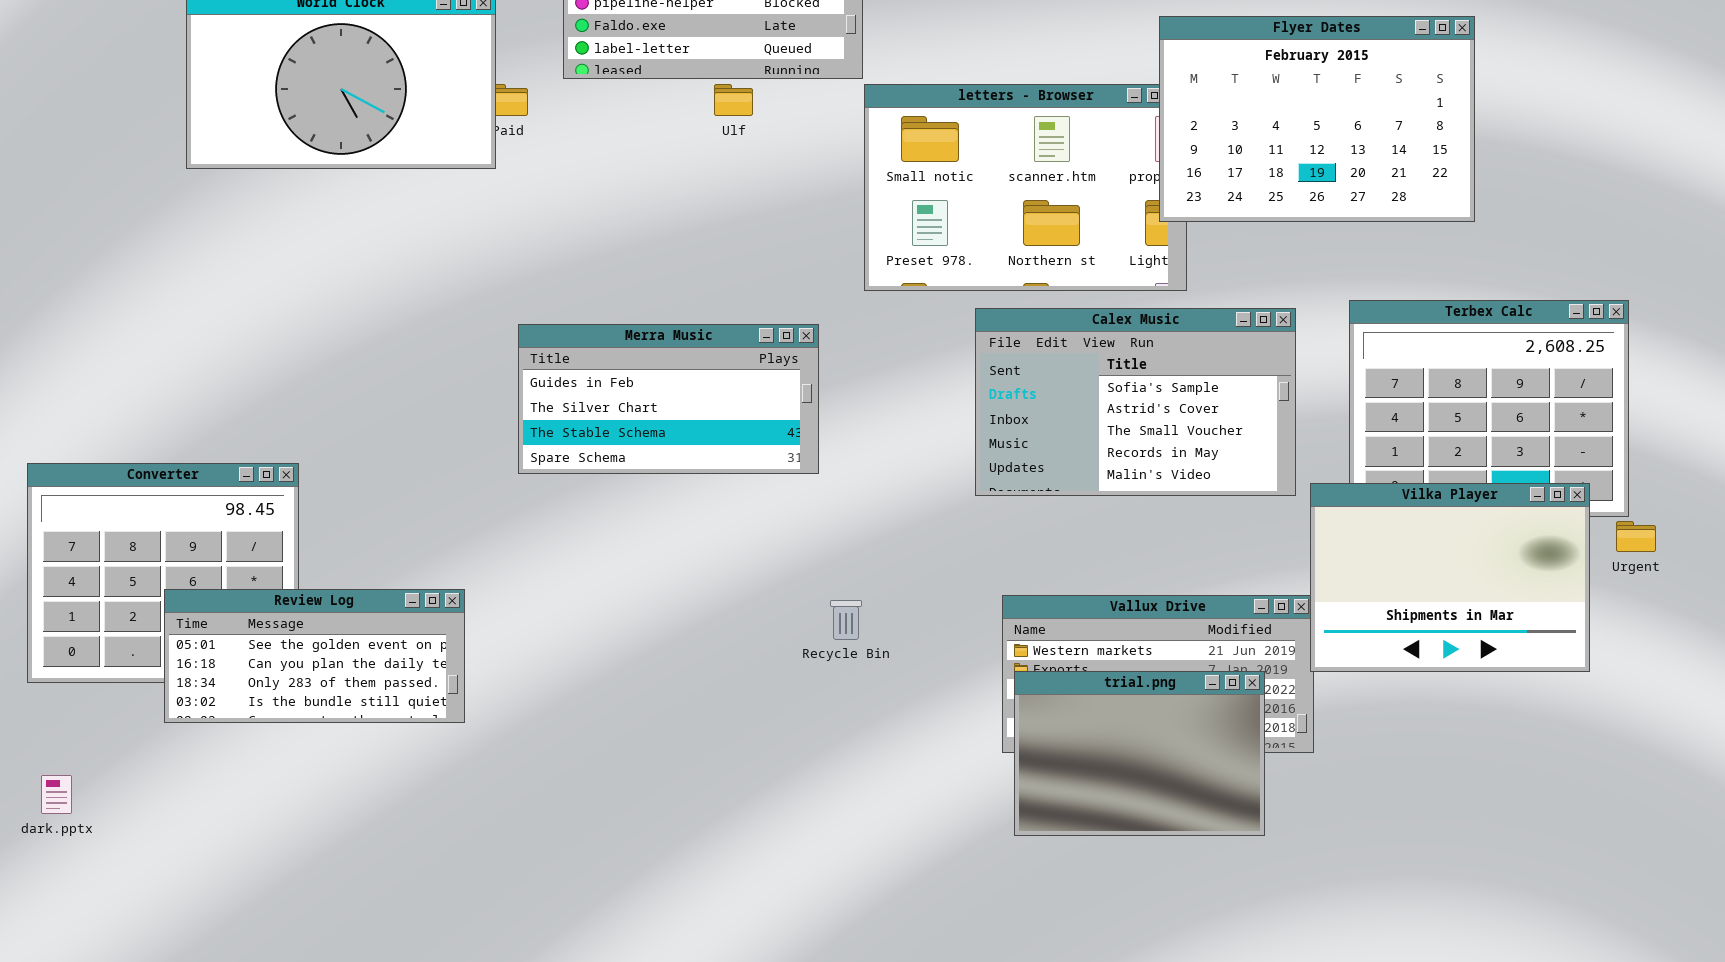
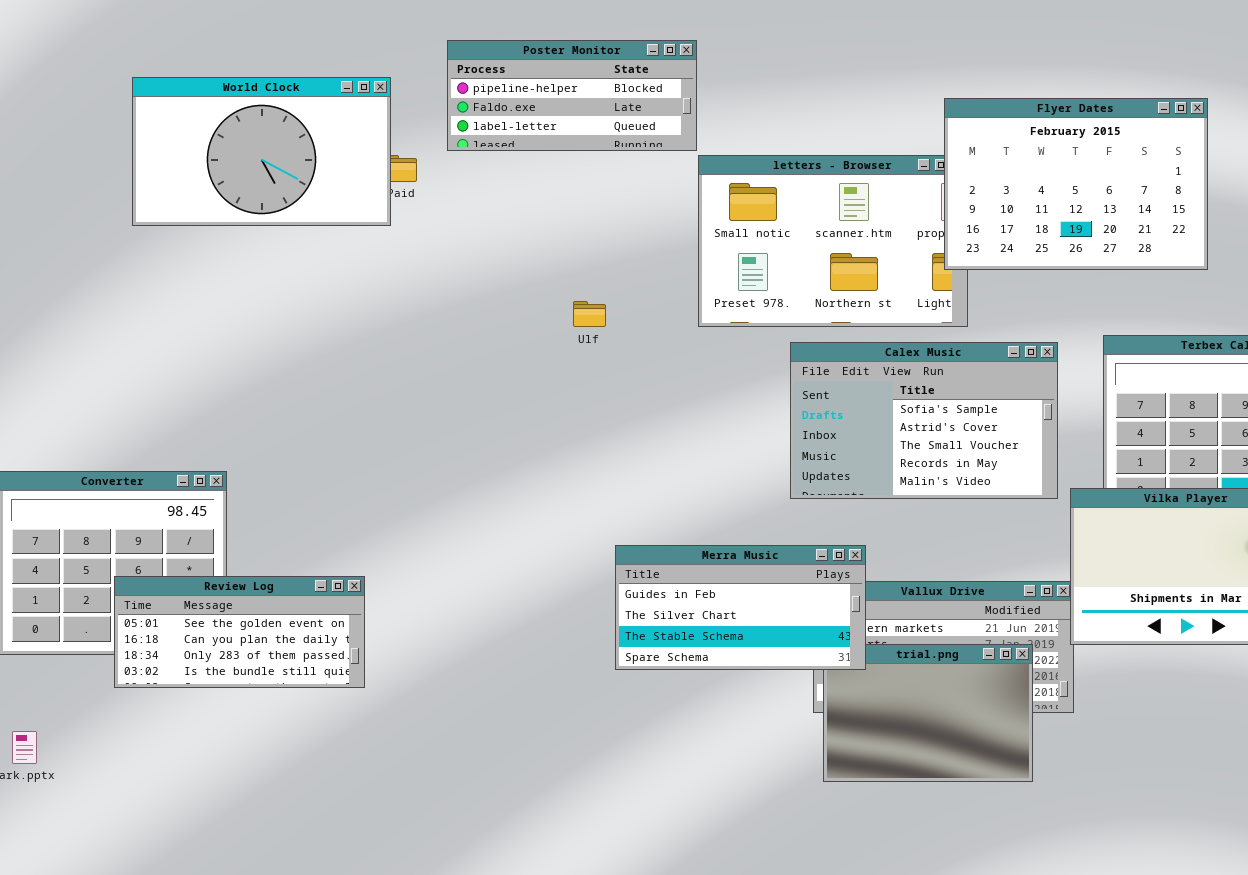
Ulf: [714,84,753,116] -> [573,301,606,327], moved
Merra Music: [518,324,819,474] -> [615,545,866,670], moved

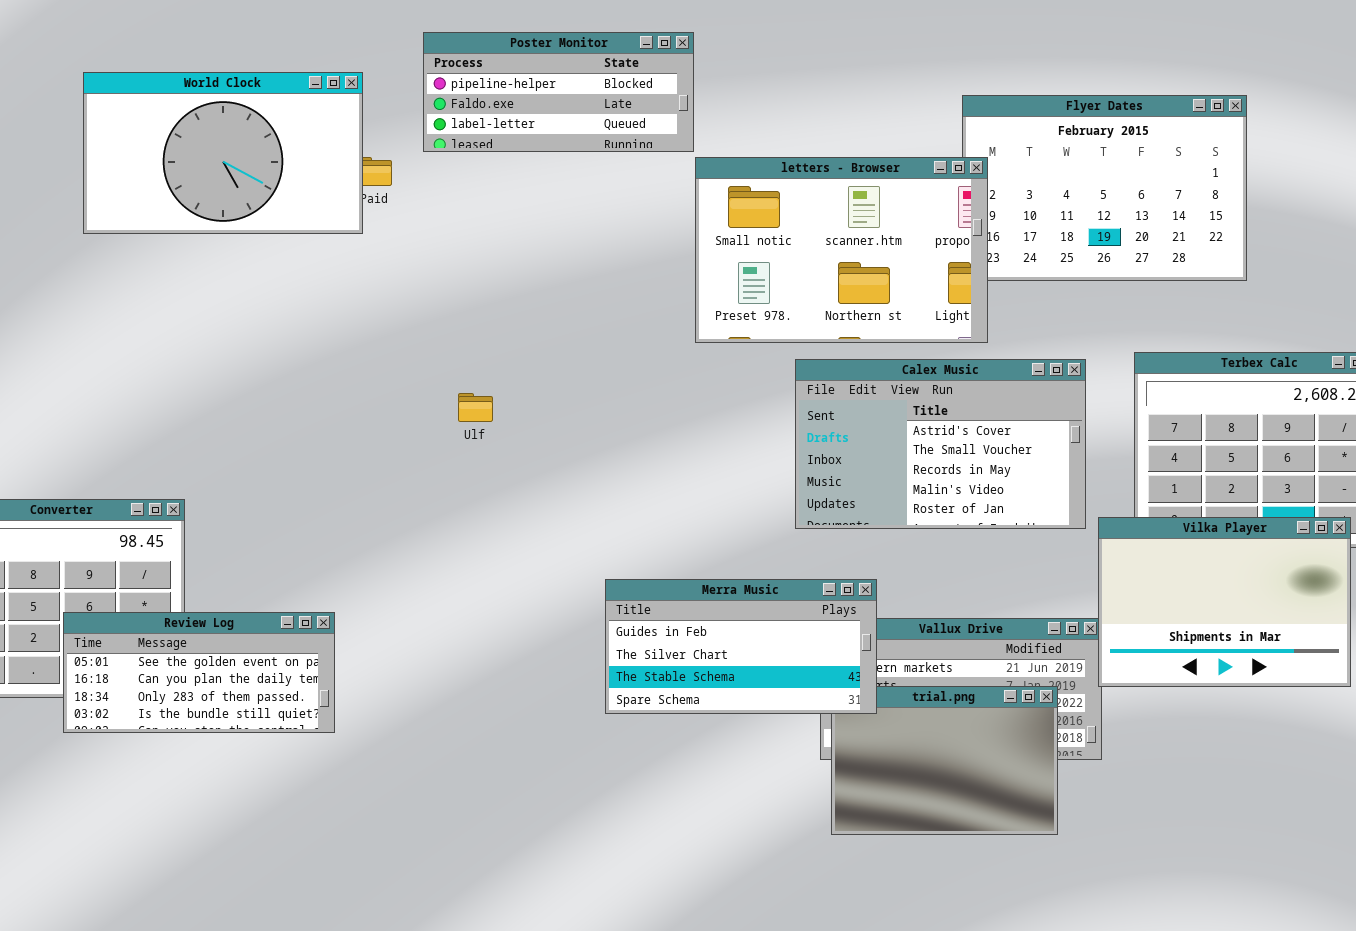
letters - Browser: [698,155,968,327] -> [695,157,988,343], raised
Ulf: [573,301,606,327] -> [458,393,493,422], moved
Calex Music: [790,342,1058,499] -> [795,359,1086,529], scrolled down 1 row

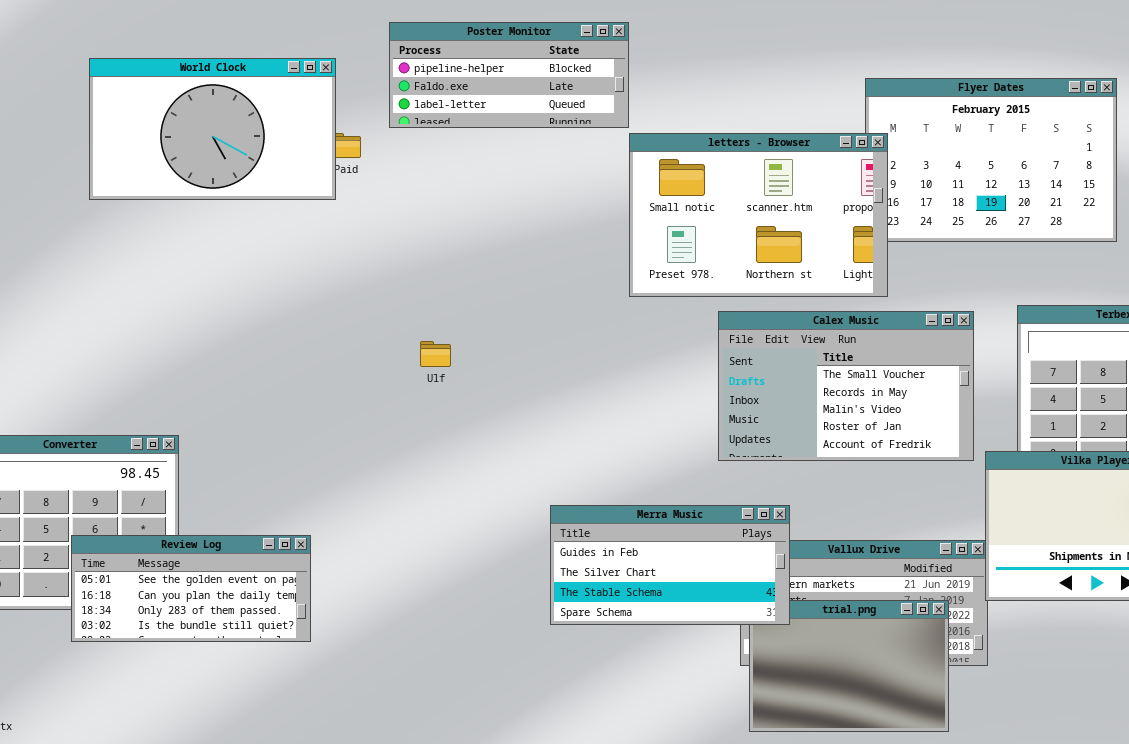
Calex Music: [795,359,1086,529] -> [718,311,974,461], scrolled down 1 row

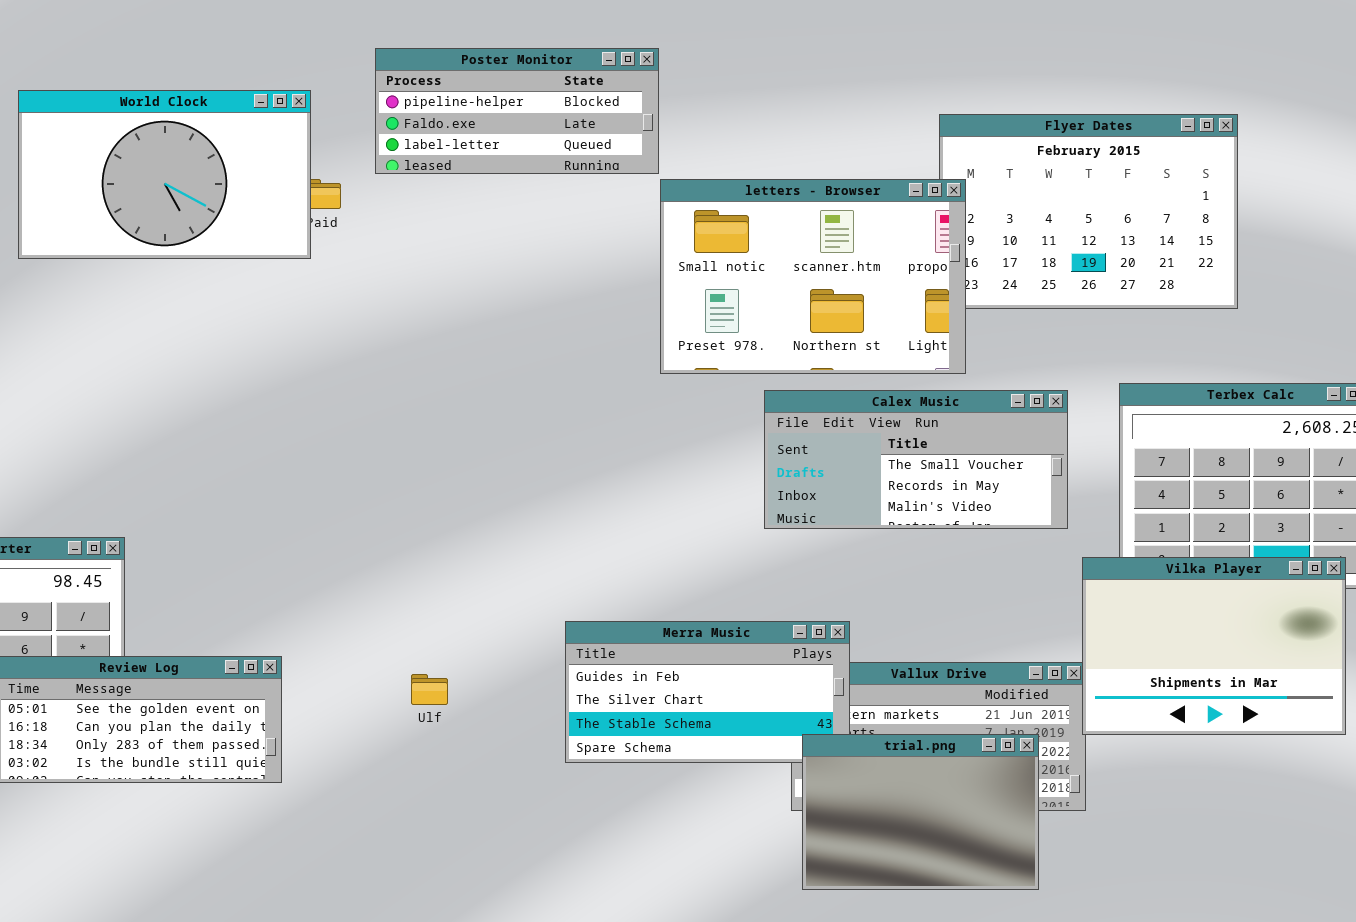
Calex Music: [718,311,974,461] -> [764,390,1068,529], resized
Ulf: [420,341,451,367] -> [411,674,448,705], moved
trial.png: [749,600,949,732] -> [802,734,1039,890], raised

